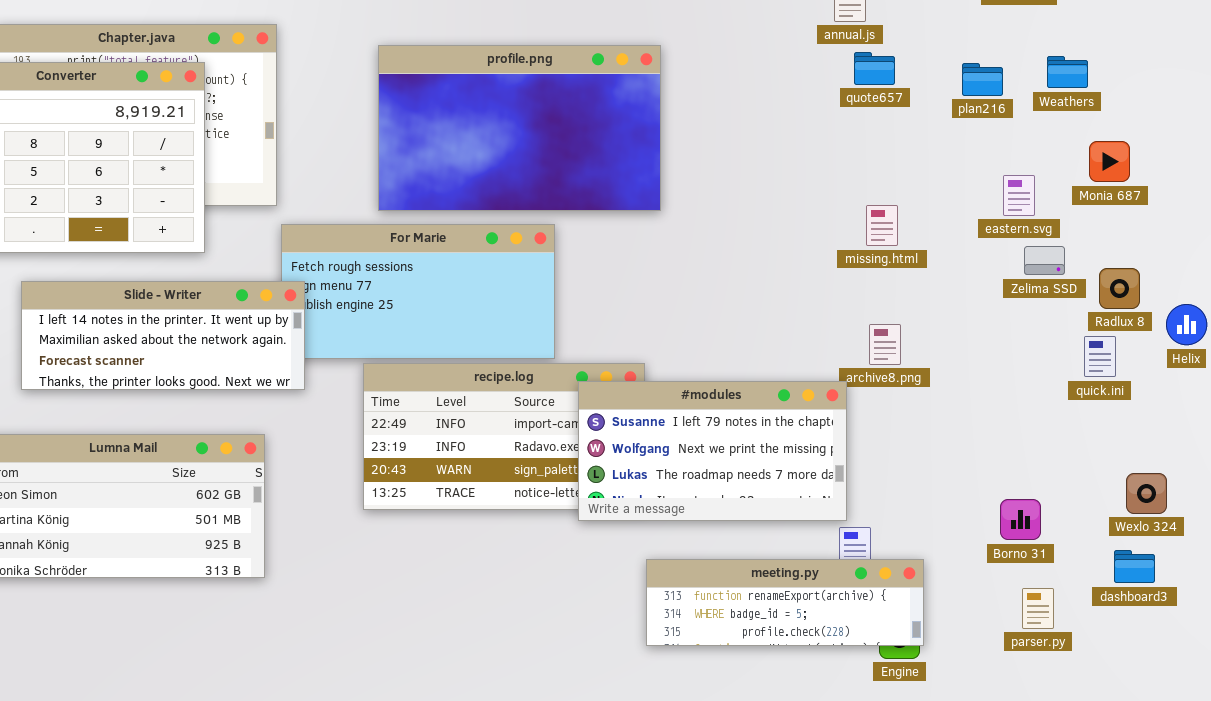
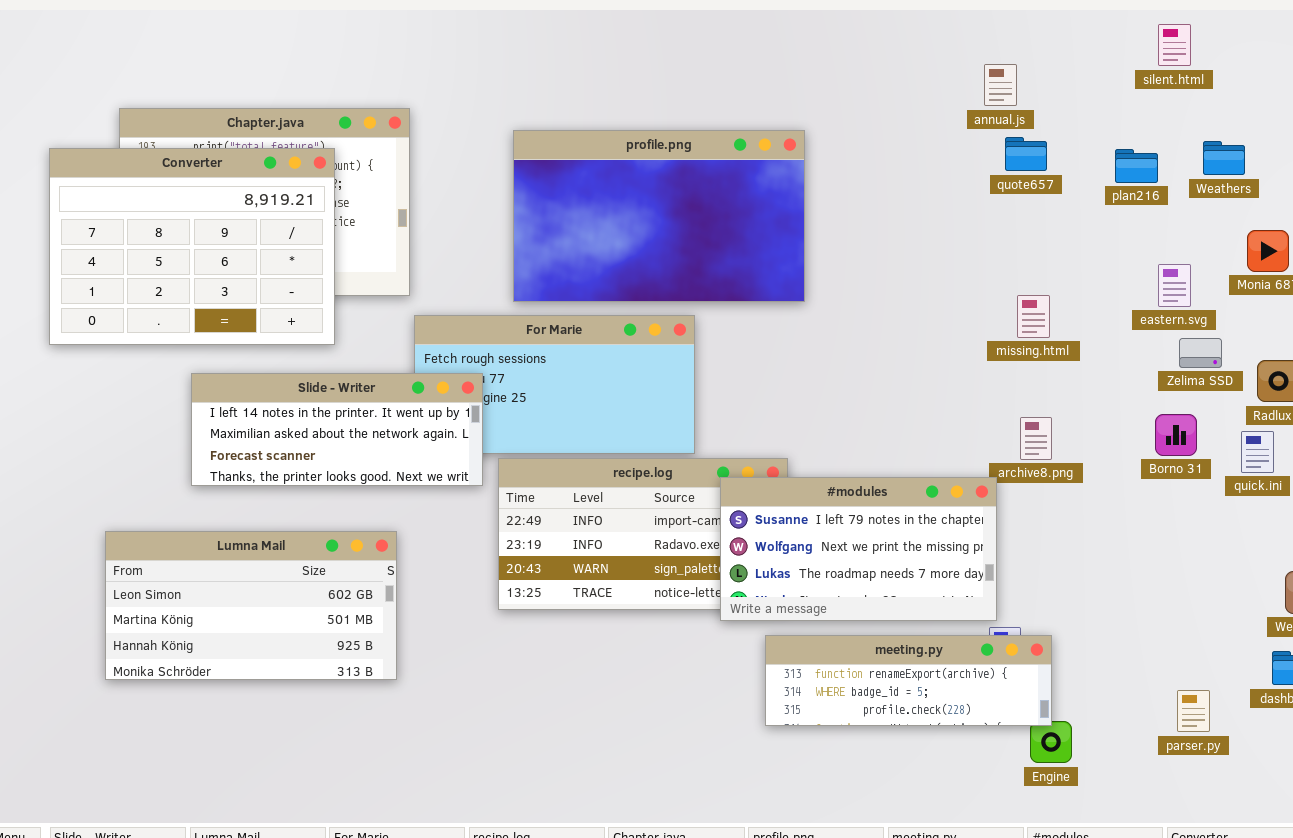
Slide - Writer: [21,281,305,390] -> [191,373,483,486], moved
Borno 31: [1000,499,1041,540] -> [1155,414,1197,456], moved
meeting.py: [646,559,924,646] -> [765,635,1052,726], moved

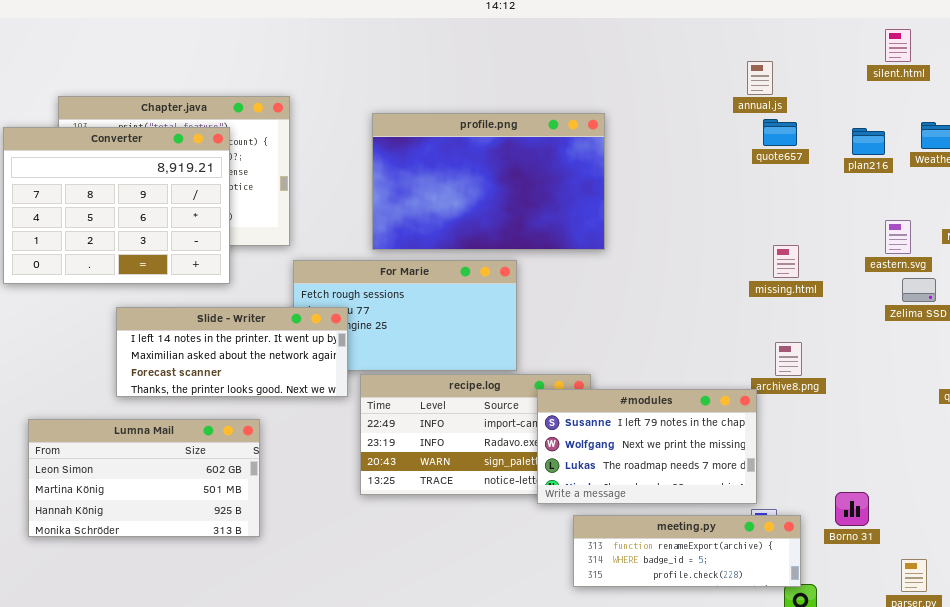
Borno 31: [1155,414,1197,456] -> [835,492,869,526], moved
Lumna Mail: [105,531,397,680] -> [28,419,260,537], moved

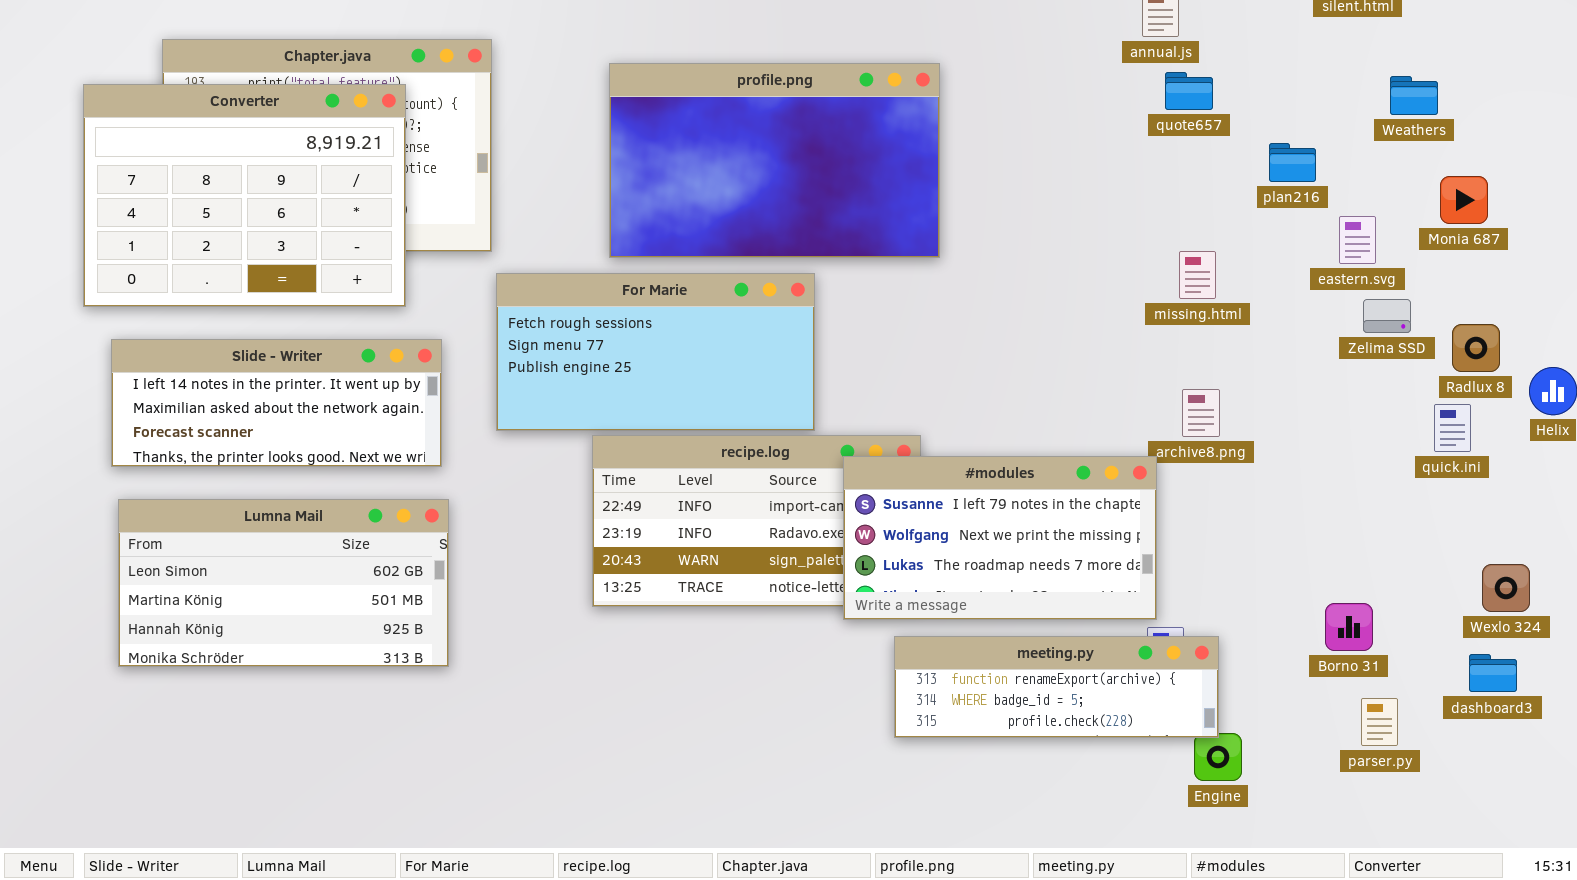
plan216: [852,128,885,155] -> [1269,143,1316,182], moved
Slide - Writer: [116,307,348,397] -> [111,339,442,467], moved
Borno 31: [835,492,869,526] -> [1325,603,1373,651], moved

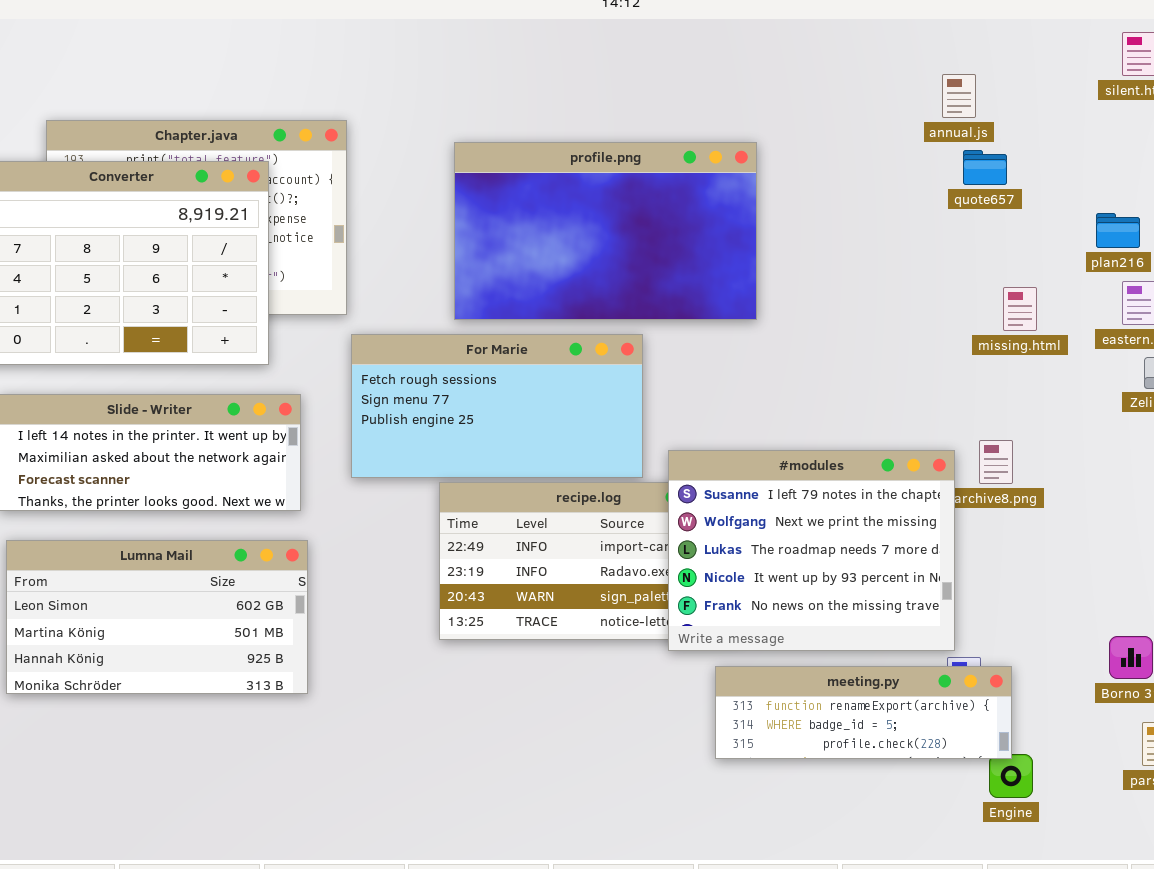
plan216: [1269,143,1316,182] -> [1096,213,1140,248], moved
missing.html: [1179,251,1216,299] -> [1003,287,1037,331], moved
#modules: [843,456,1157,620] -> [668,450,955,651], resized

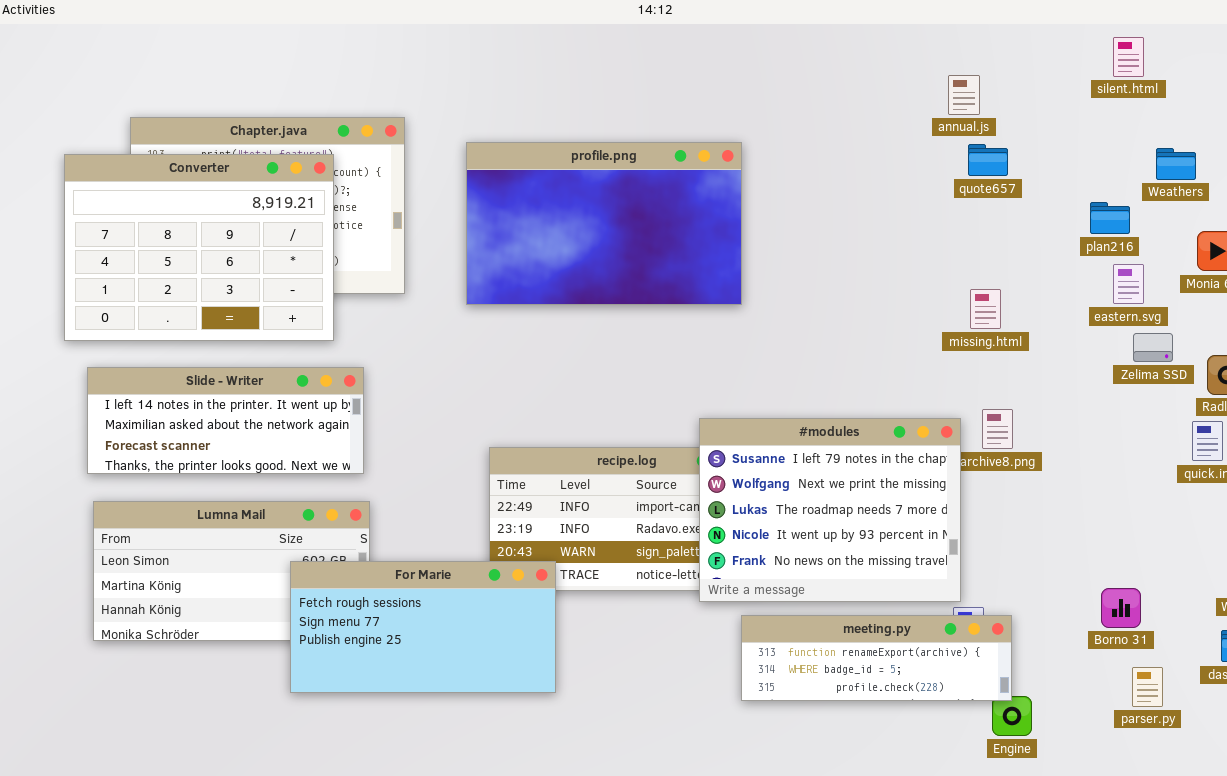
profile.png: [454,142,757,320] -> [466,142,742,305], moved
missing.html: [1003,287,1037,331] -> [970,289,1001,329], moved
For Marie: [351,334,643,478] -> [290,561,556,693], moved

